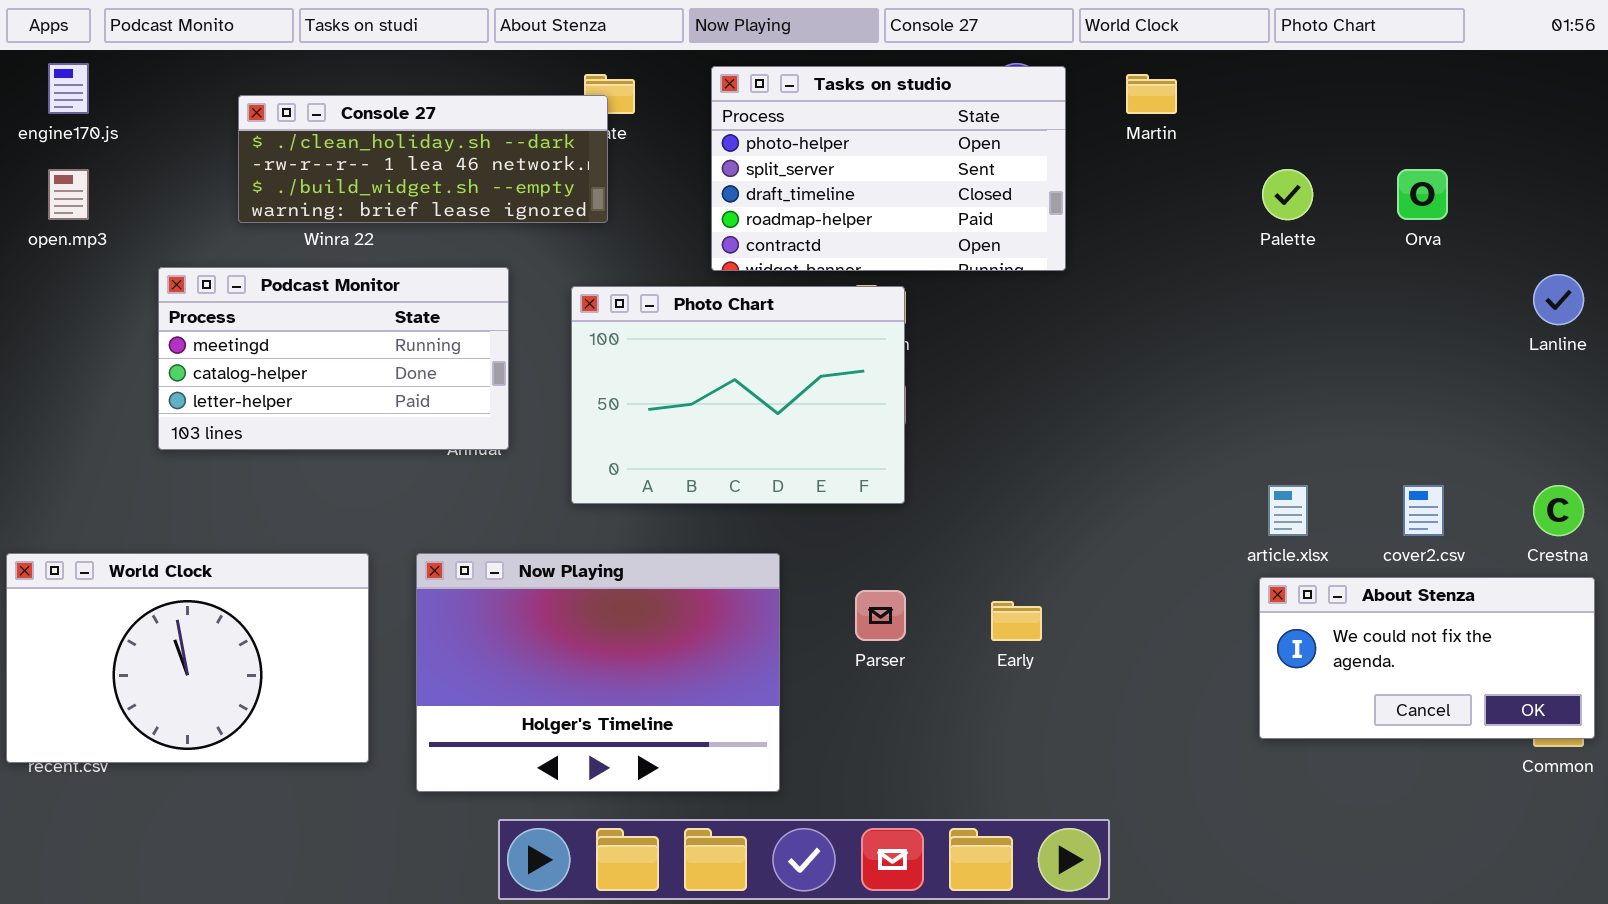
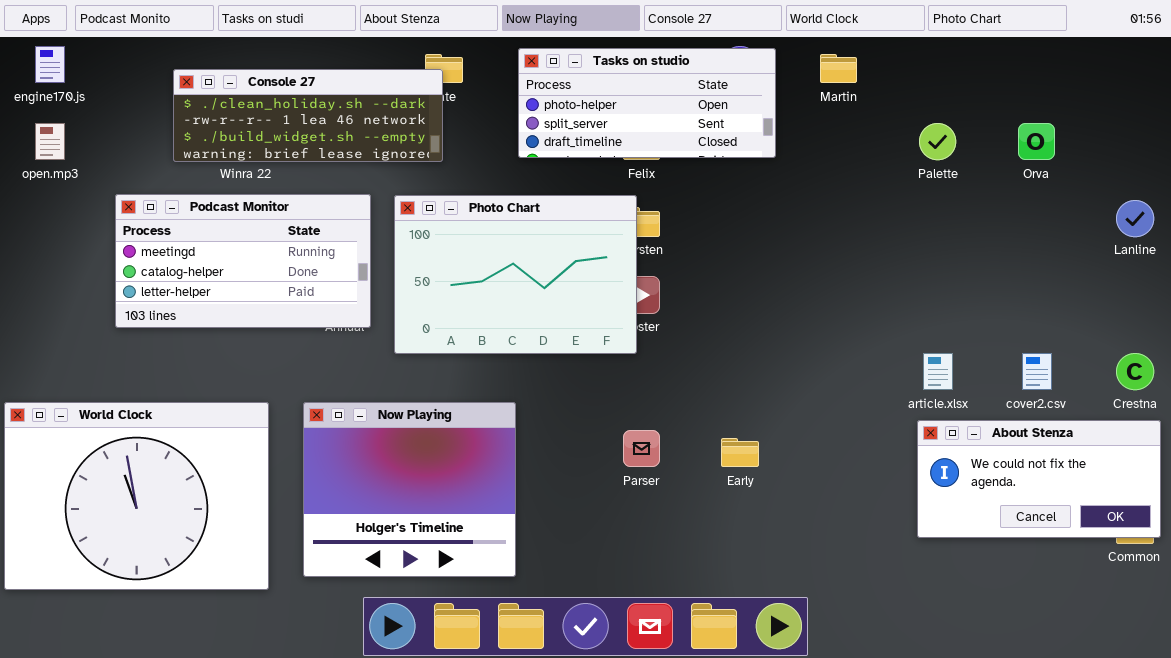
Tasks on studio: [711,66,1066,271] -> [518,48,776,158], resized
Photo Chart: [571,286,905,504] -> [394,195,637,354], moved
World Clock: [6,553,369,763] -> [4,402,269,590], resized
Now Playing: [416,553,780,792] -> [303,402,516,577], resized

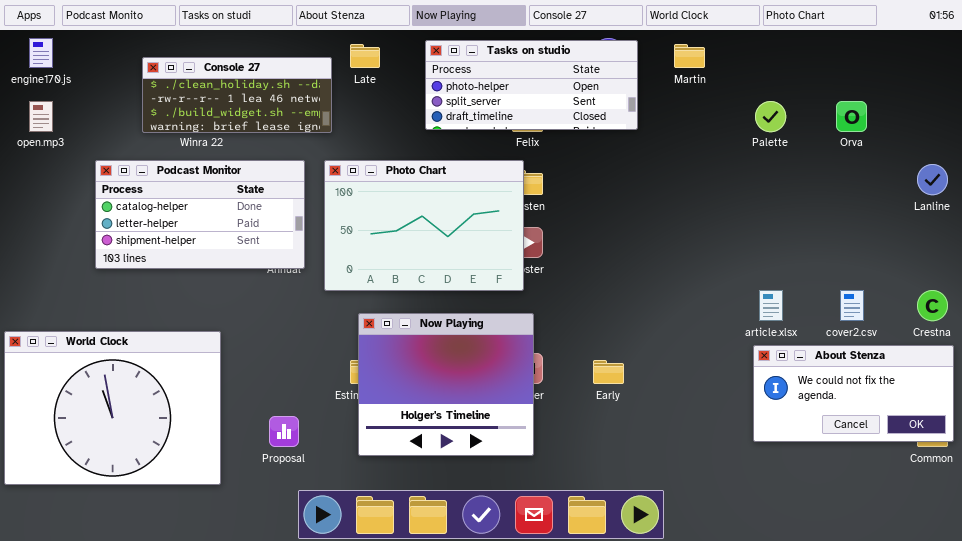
Console 27: [173,69,443,162] -> [142,57,332,133], resized
Podcast Monitor: [115,194,371,328] -> [95,160,305,269], scrolled down 1 row
Now Playing: [303,402,516,577] -> [358,313,534,456], moved

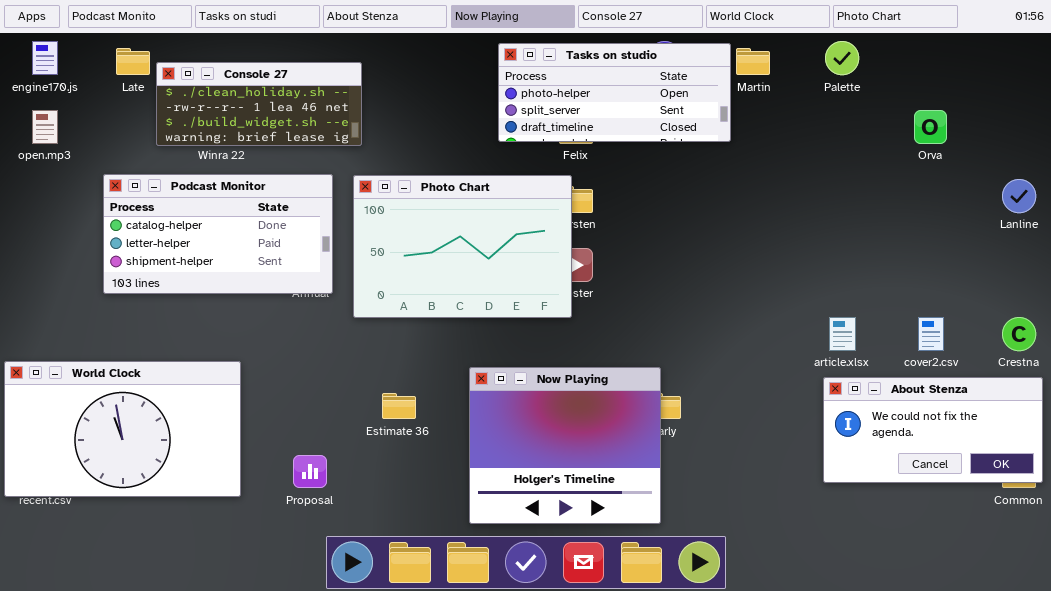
Tasks on studio: [425,40,638,130] -> [498,43,731,142], moved
Late: [350,44,380,68] -> [116,48,150,75], moved
Palette: [755,101,786,132] -> [825,41,859,75], moved
Now Playing: [358,313,534,456] -> [469,367,661,524], moved
World Clock: [4,331,221,485] -> [4,361,241,497], resized

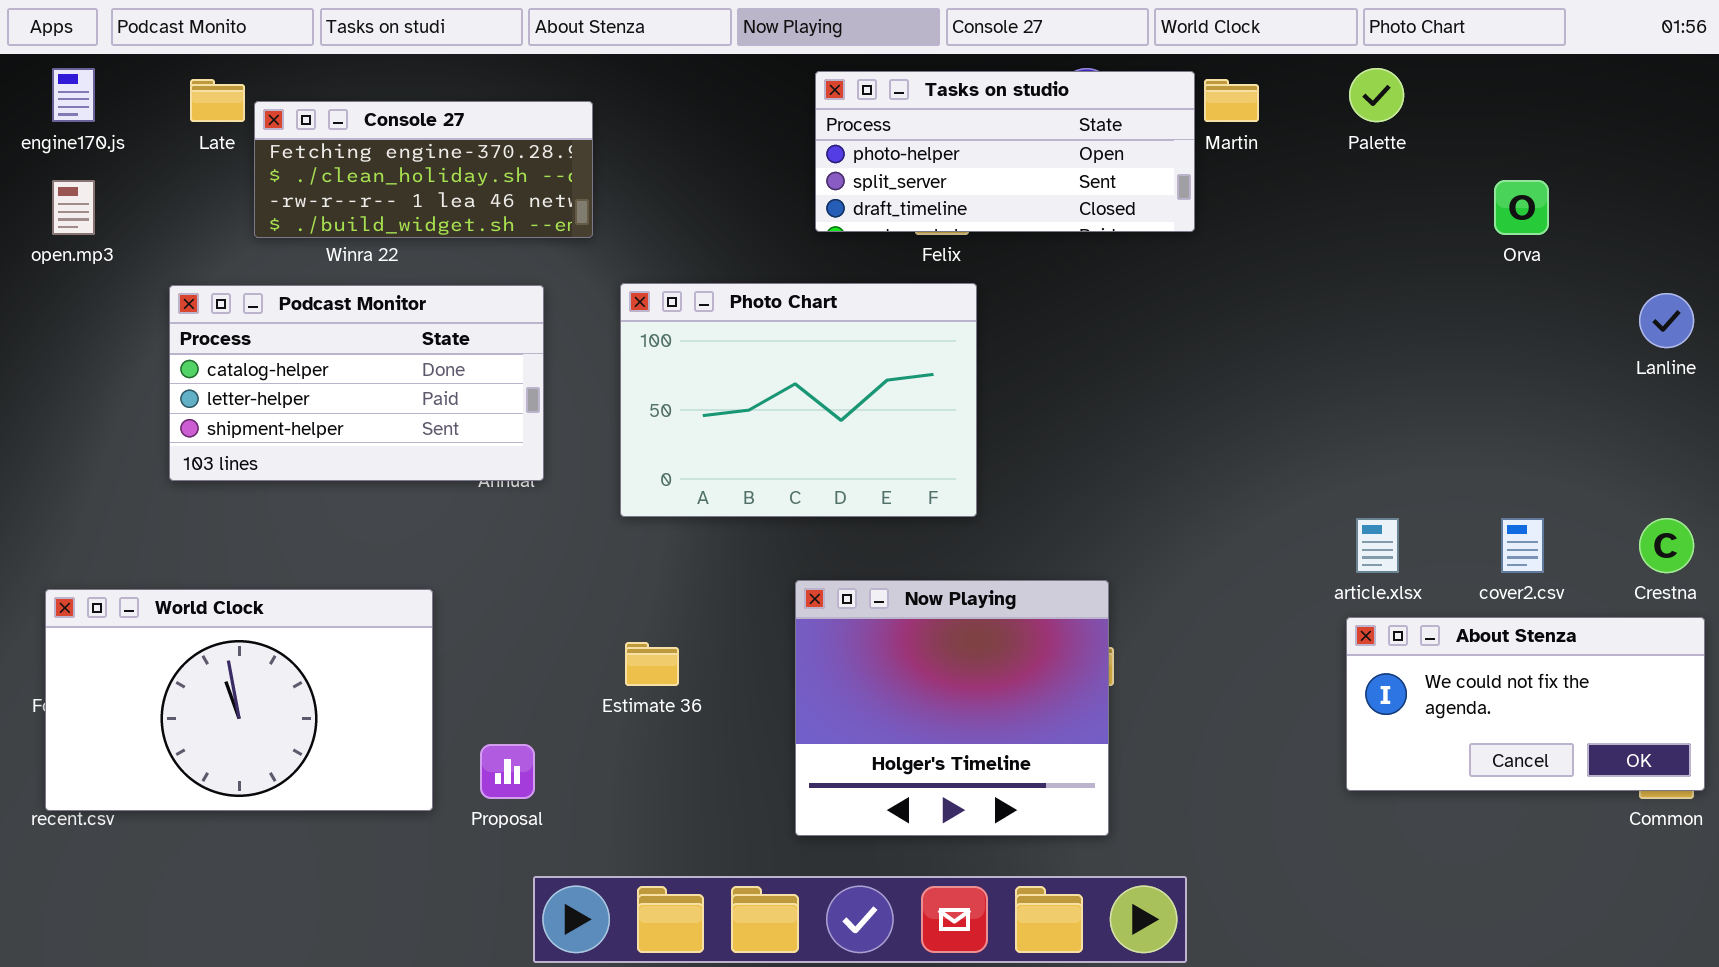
Console 27: [156,62,362,146] -> [254,101,593,238], scrolled up 1 row
Photo Chart: [353,175,572,318] -> [620,283,977,517], moved
World Clock: [4,361,241,497] -> [45,589,433,811], moved
Now Playing: [469,367,661,524] -> [795,580,1109,836], moved

